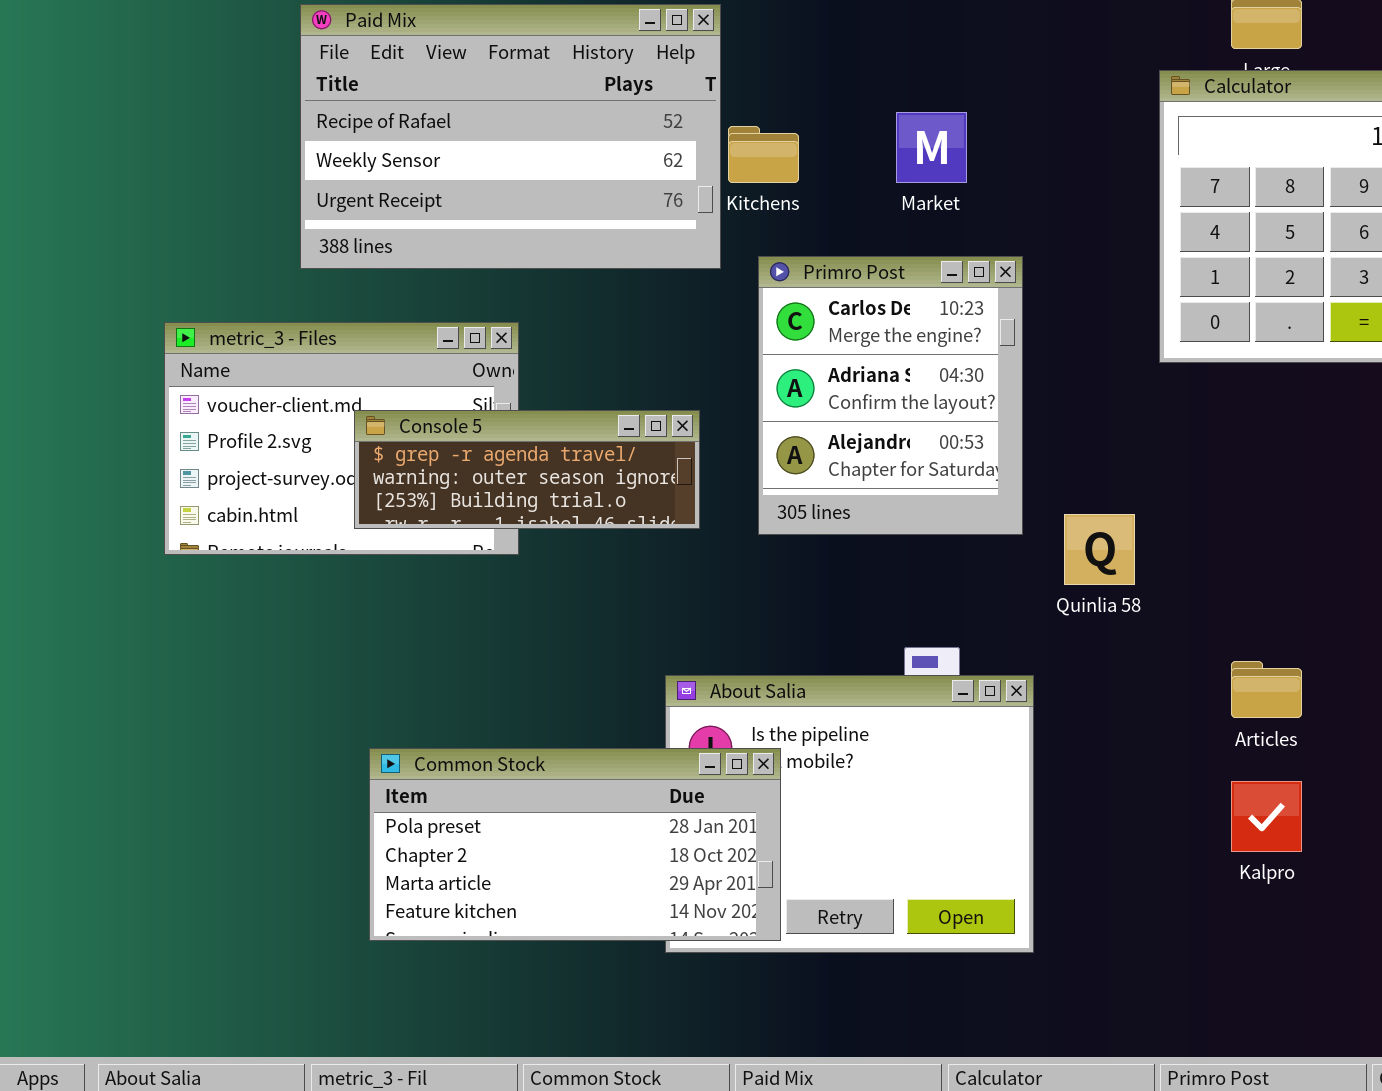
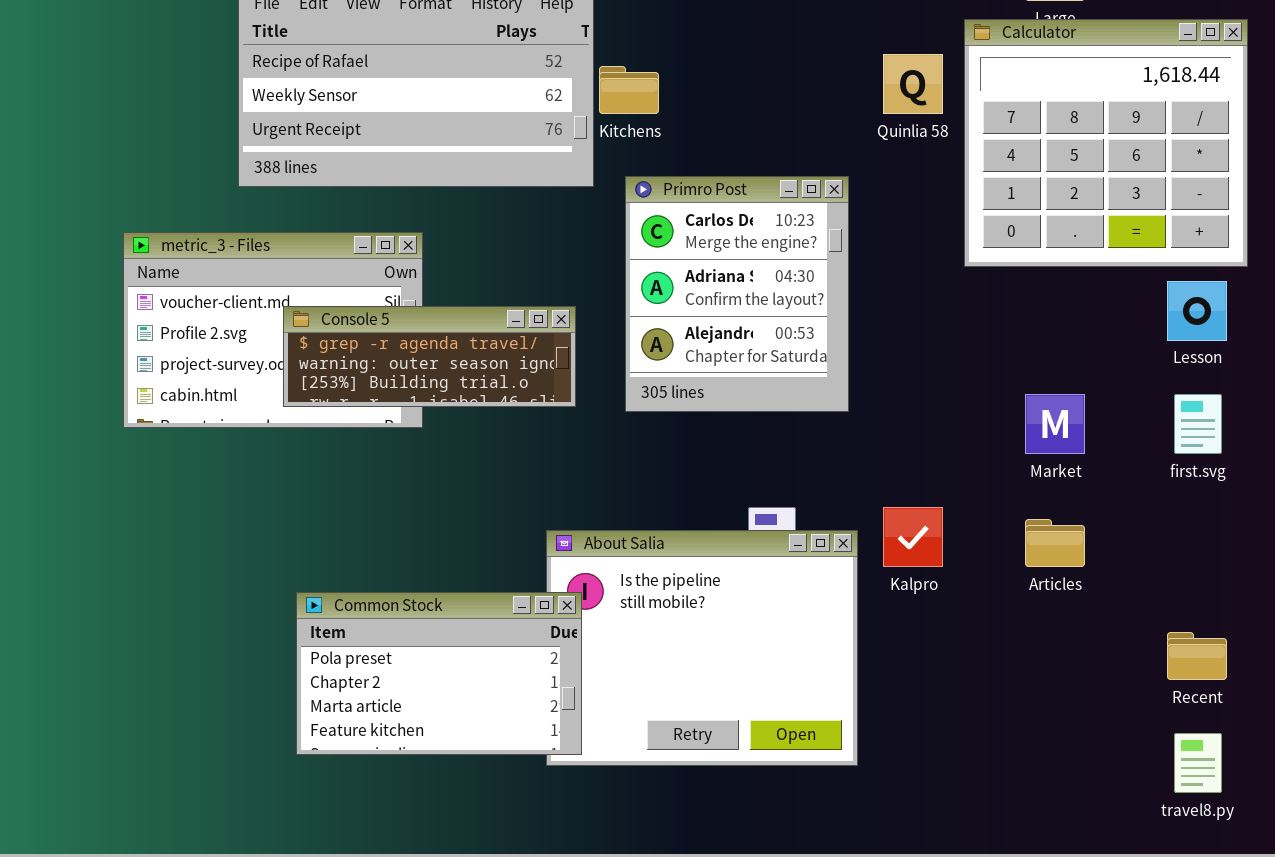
Market: [896,112,967,183] -> [1025,394,1085,454], moved
Quinlia 58: [1064,514,1135,585] -> [883,54,943,114], moved
Common Stock: [369,748,781,941] -> [296,592,582,755], resized
Kalpro: [1231,781,1302,852] -> [883,507,943,567], moved

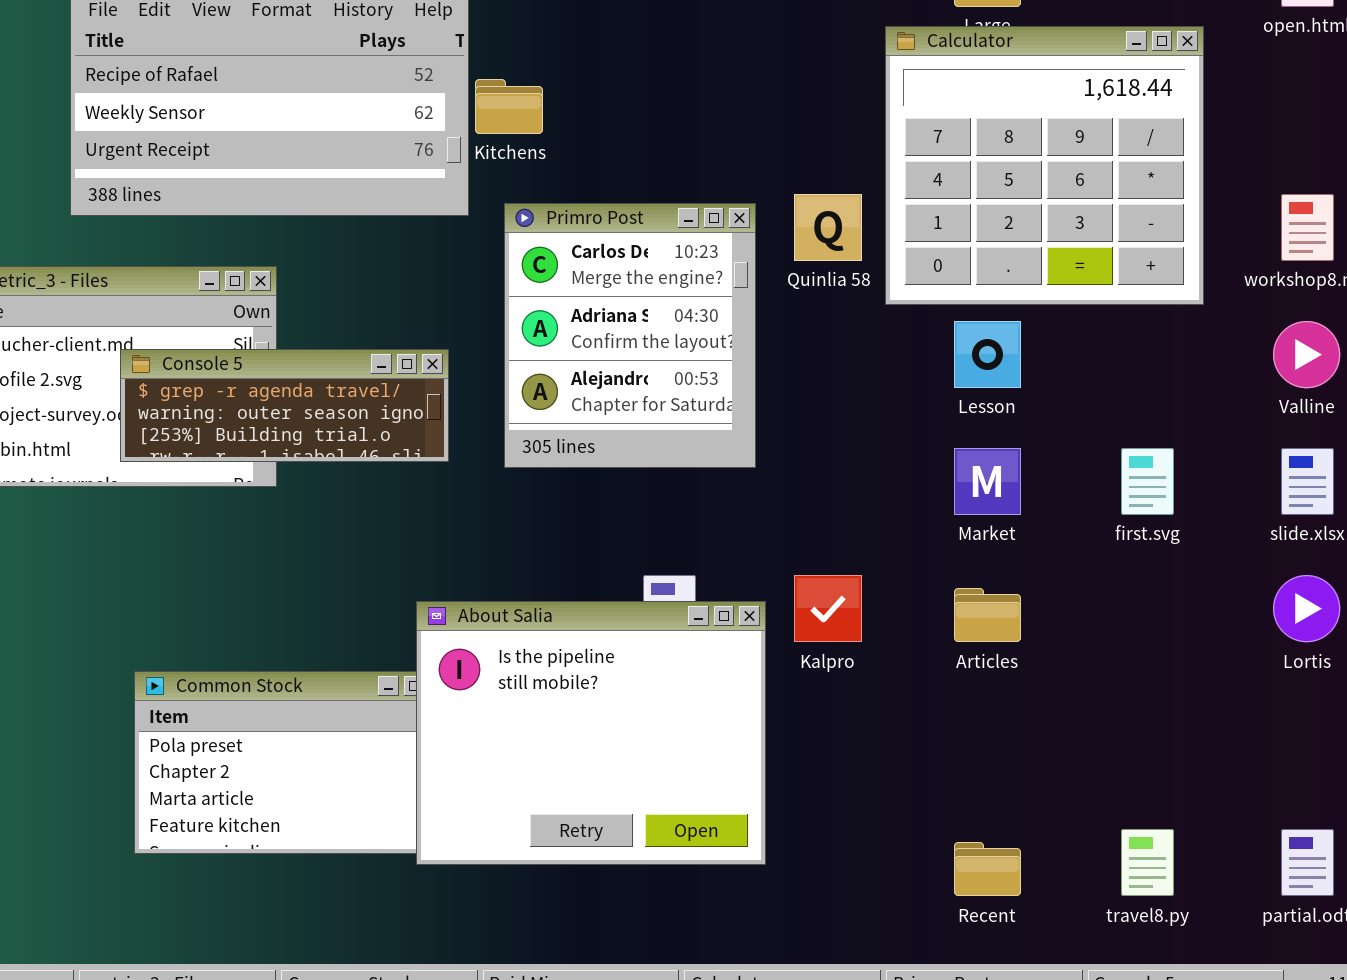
Quinlia 58: [883,54,943,114] -> [794,194,862,261], moved
Lesson: [1167,281,1227,341] -> [954,321,1021,388], moved
About Salia: [546,530,858,766] -> [416,601,766,865], raised
Recent: [1167,632,1227,680] -> [954,842,1021,896], moved

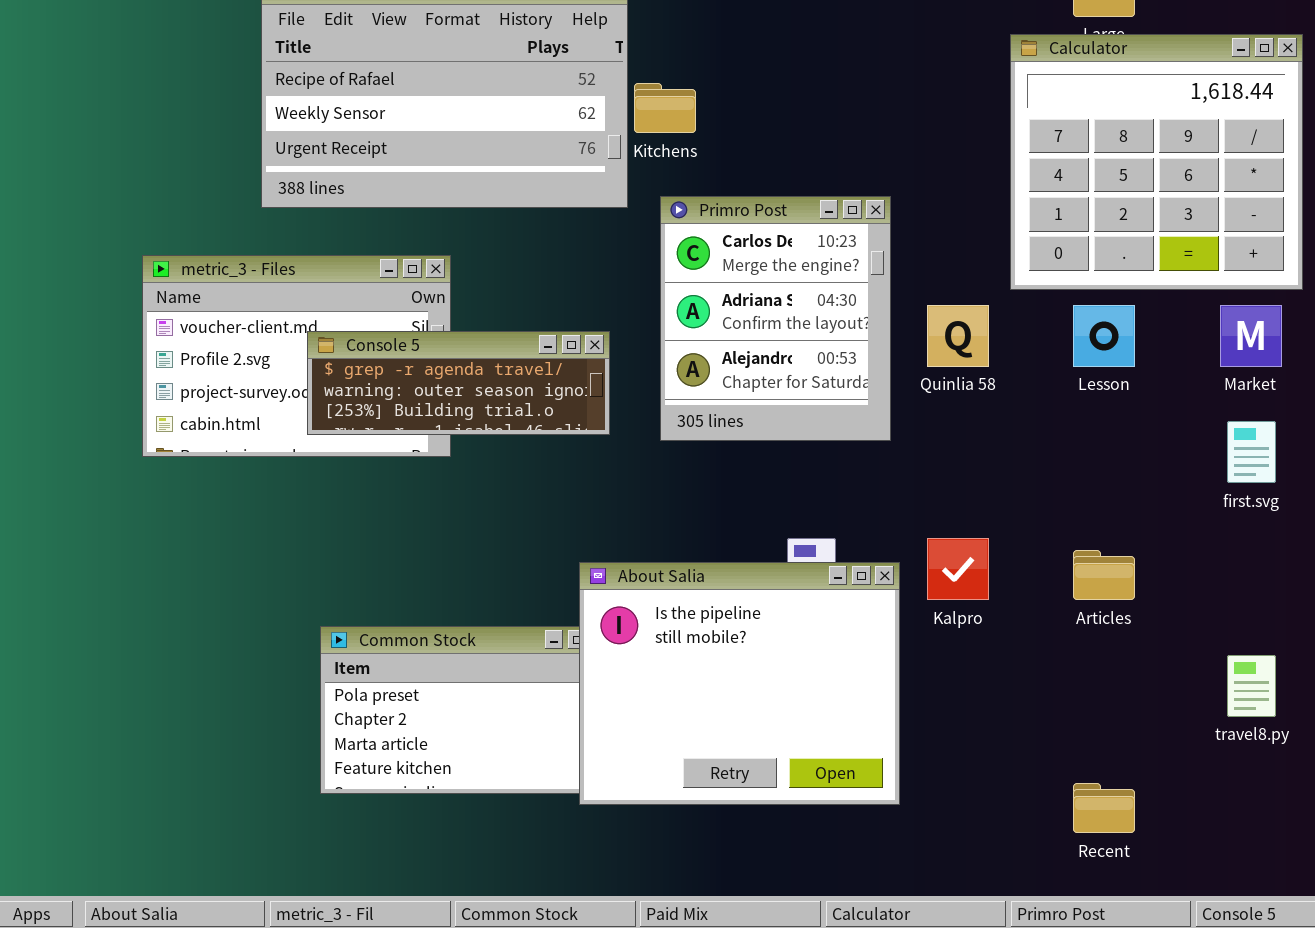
Quinlia 58: [794,194,862,261] -> [927,305,989,367], moved
Market: [954,448,1021,515] -> [1220,305,1282,367], moved
travel8.py: [1121,829,1174,896] -> [1227,655,1276,717], moved

